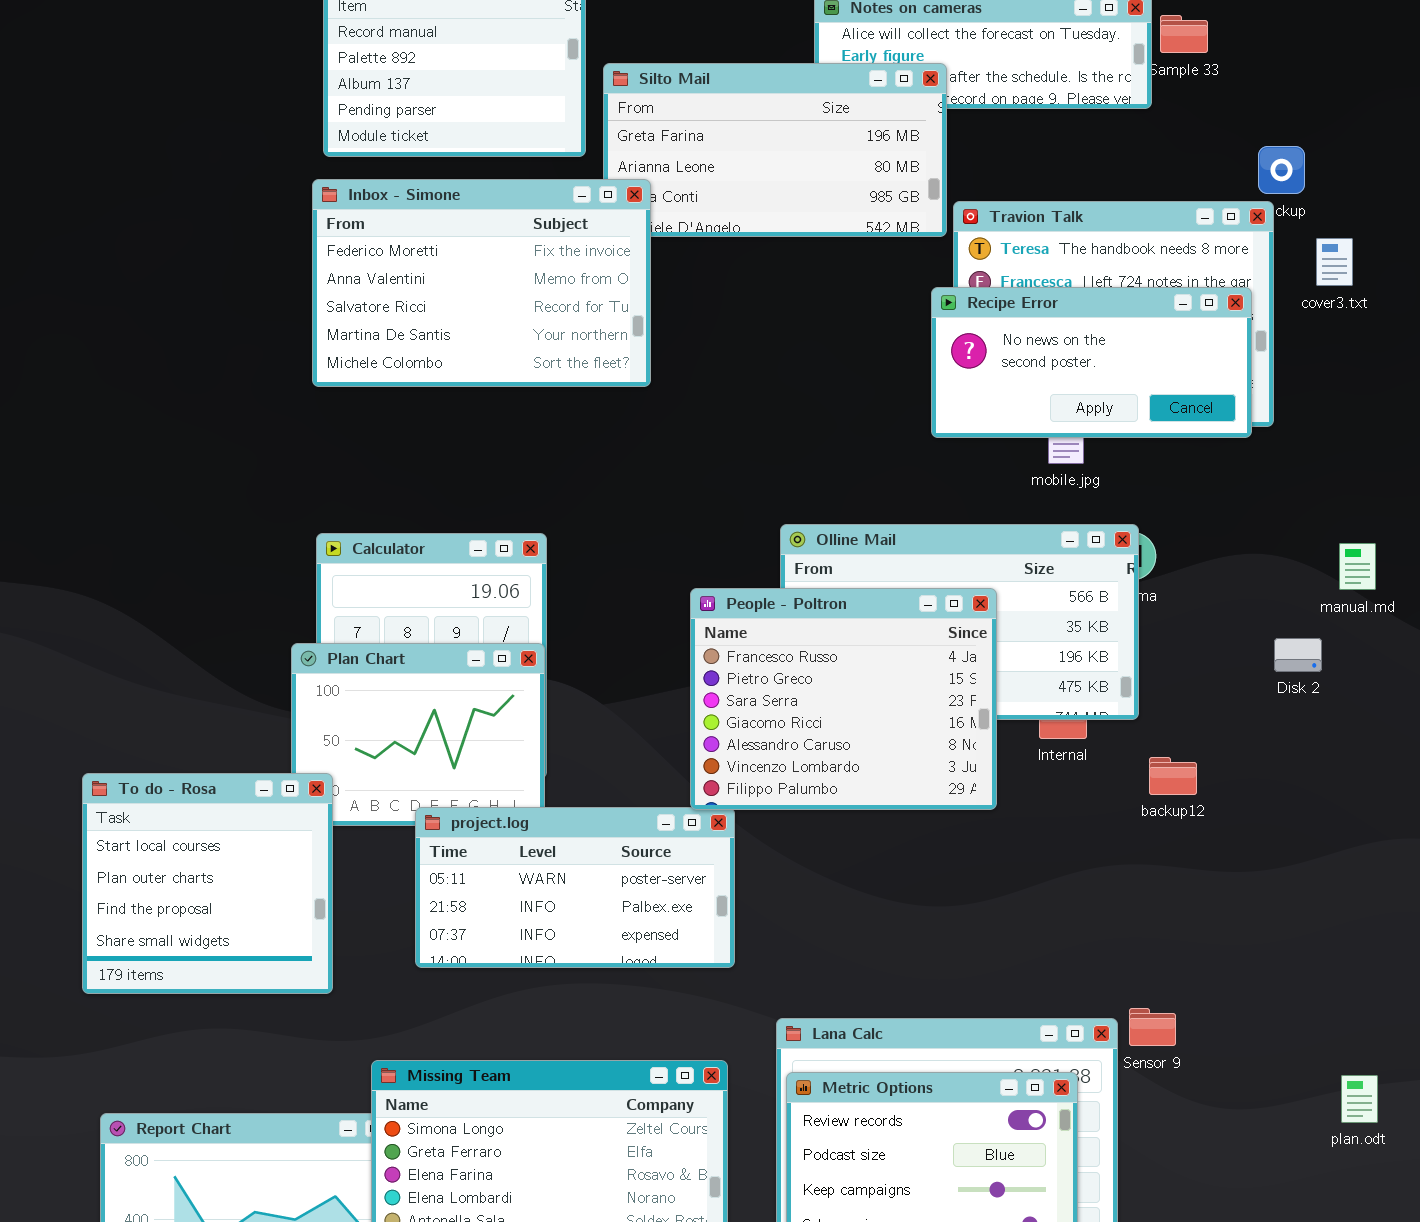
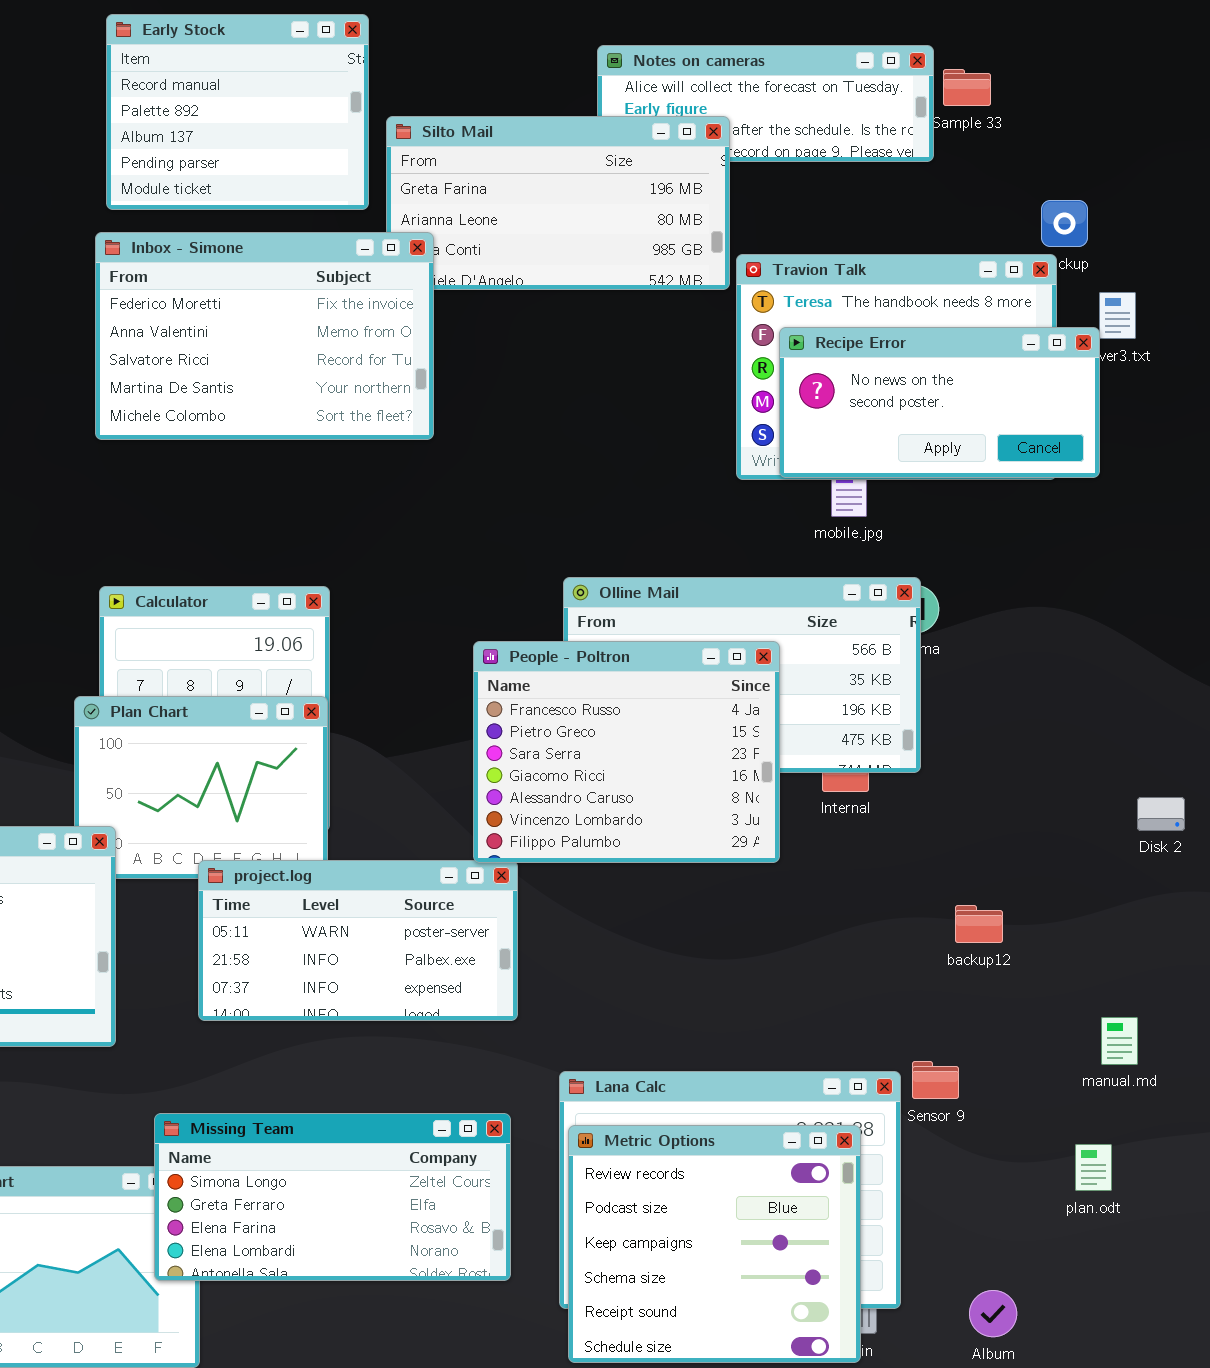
Recipe Error: [931,287,1252,438] -> [779,327,1100,478], moved
manual.md: [1339,543,1376,590] -> [1101,1017,1138,1065], moved
Disk 2: [1274,638,1322,672] -> [1137,797,1185,831], moved
backup12: [1149,757,1197,795] -> [955,905,1003,943], moved
plan.odt: [1341,1075,1378,1123] -> [1075,1144,1112,1191], moved

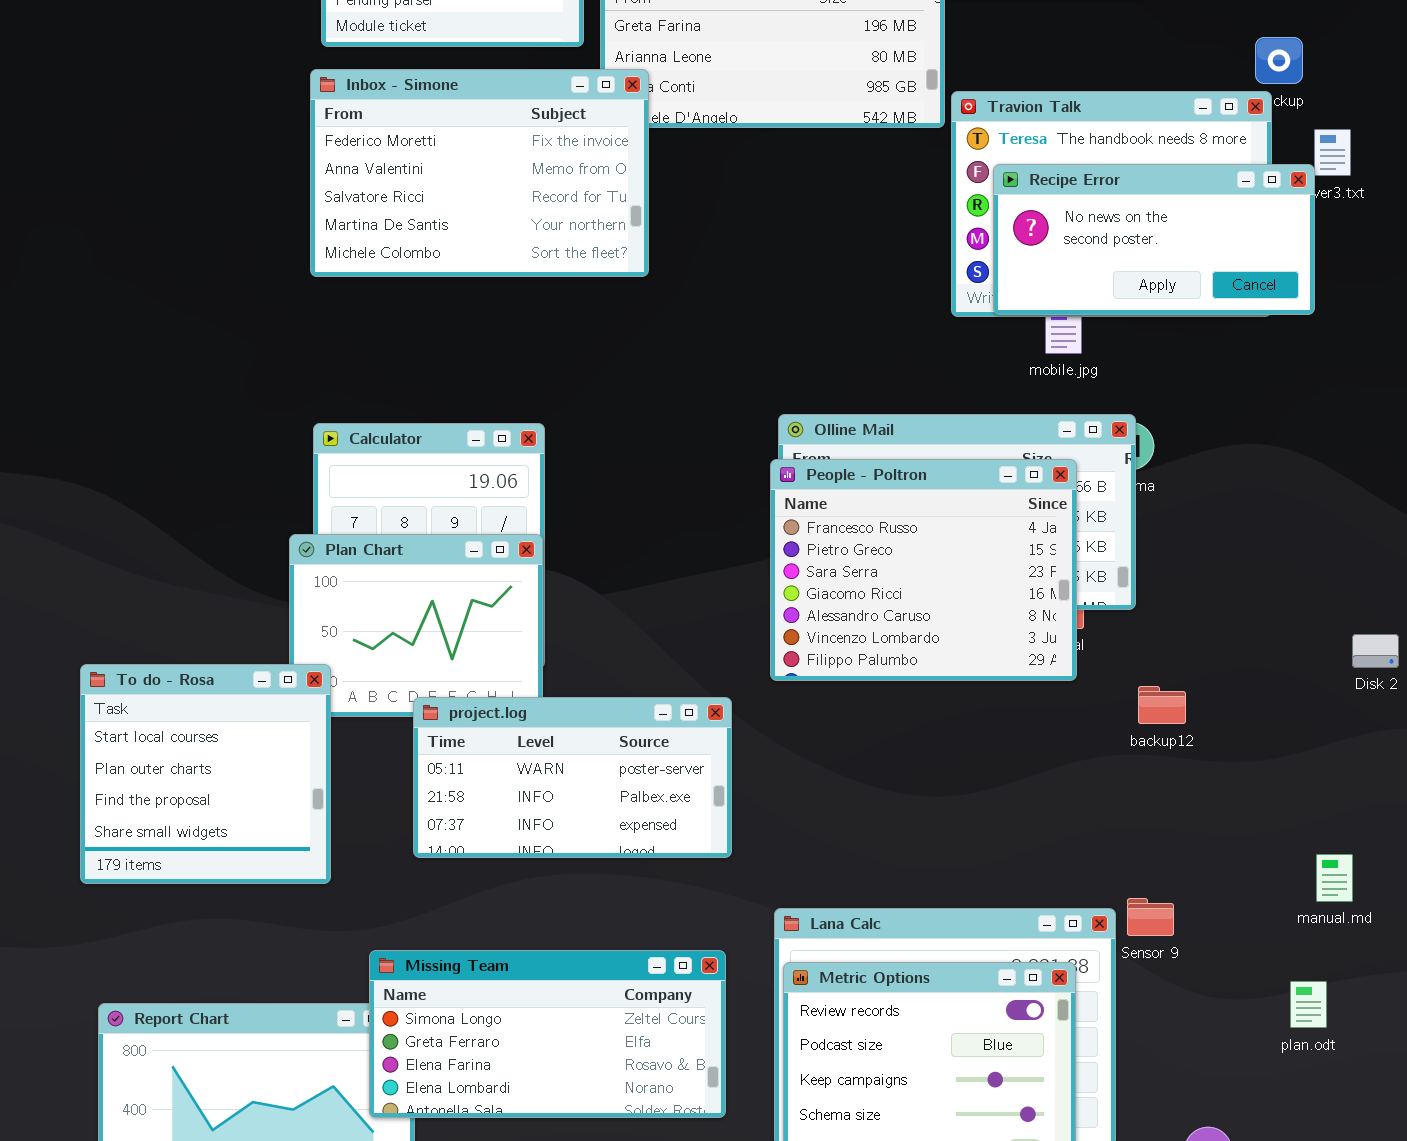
People - Poltron: [473,641,780,863] -> [770,459,1077,681], moved
backup12: [955,905,1003,943] -> [1138,686,1186,724], moved

